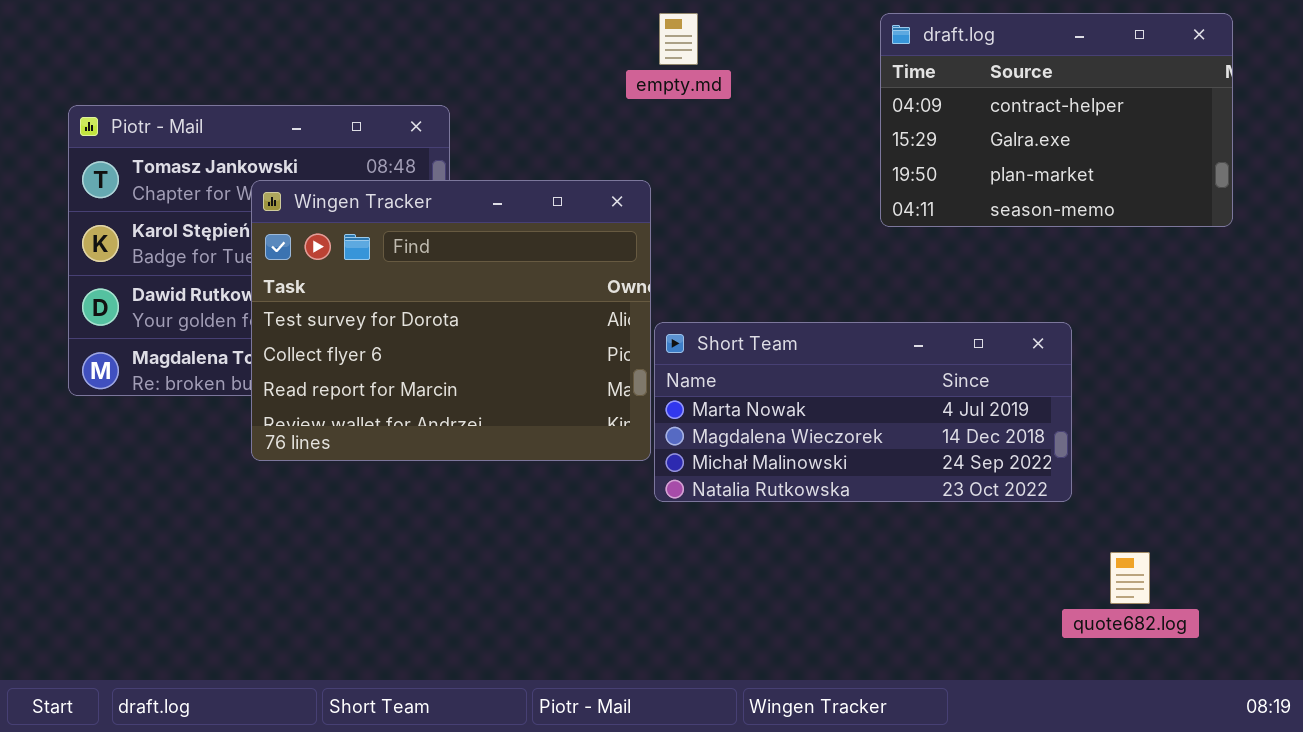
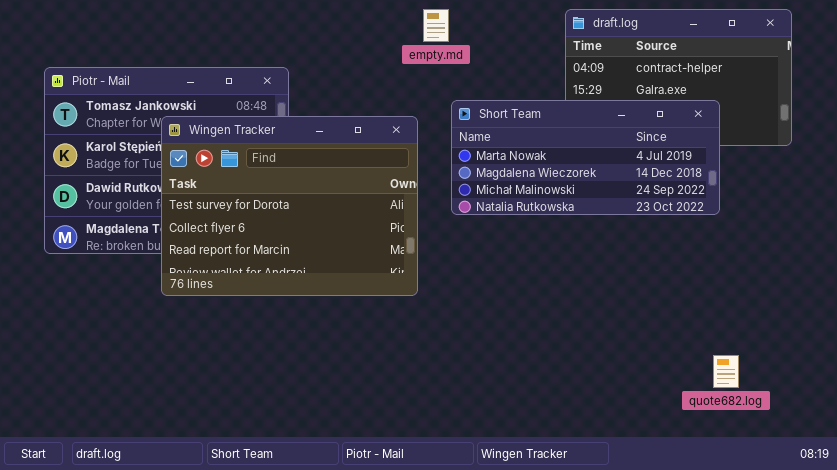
Short Team: [654,322,1072,502] -> [451,100,720,215], moved

